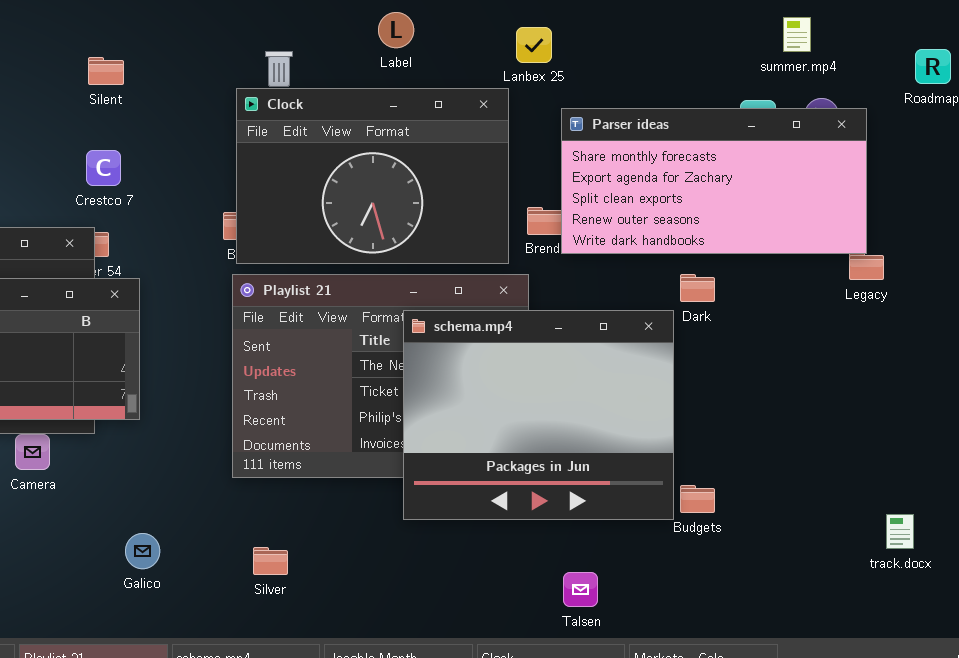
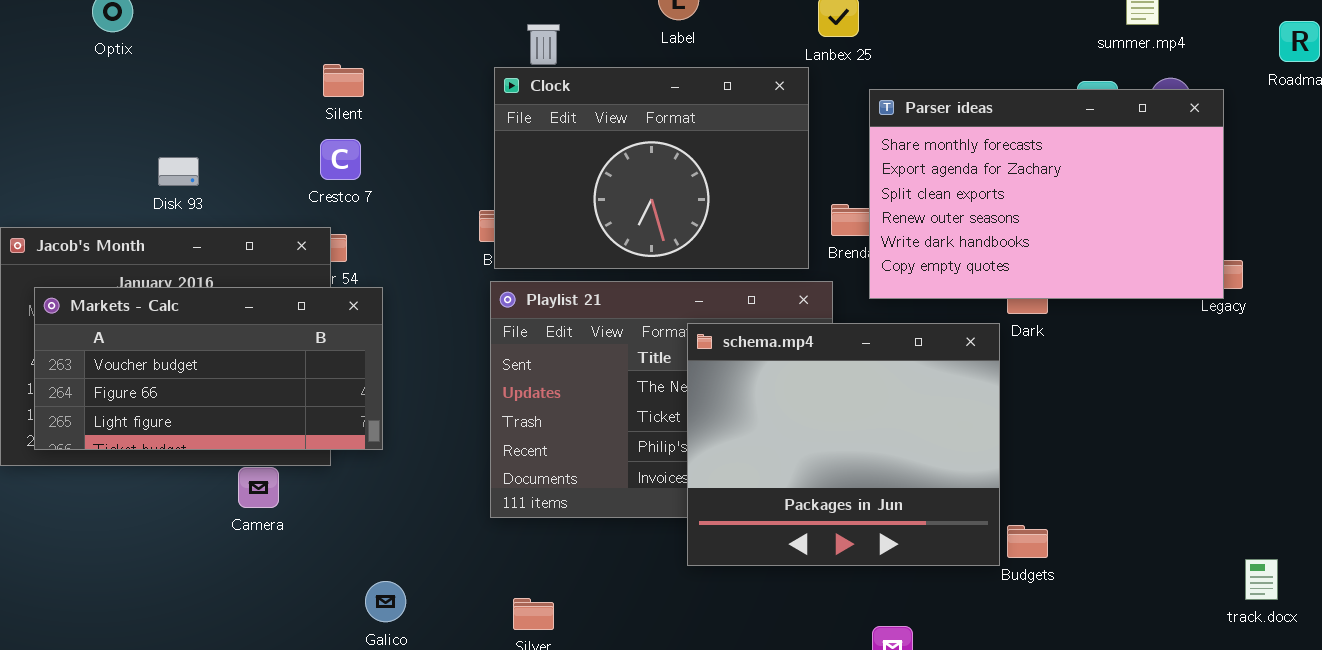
Silent: [88,57,124,85] -> [323,64,364,97], moved
Parser ideas: [561,108,867,254] -> [869,89,1224,299], resized

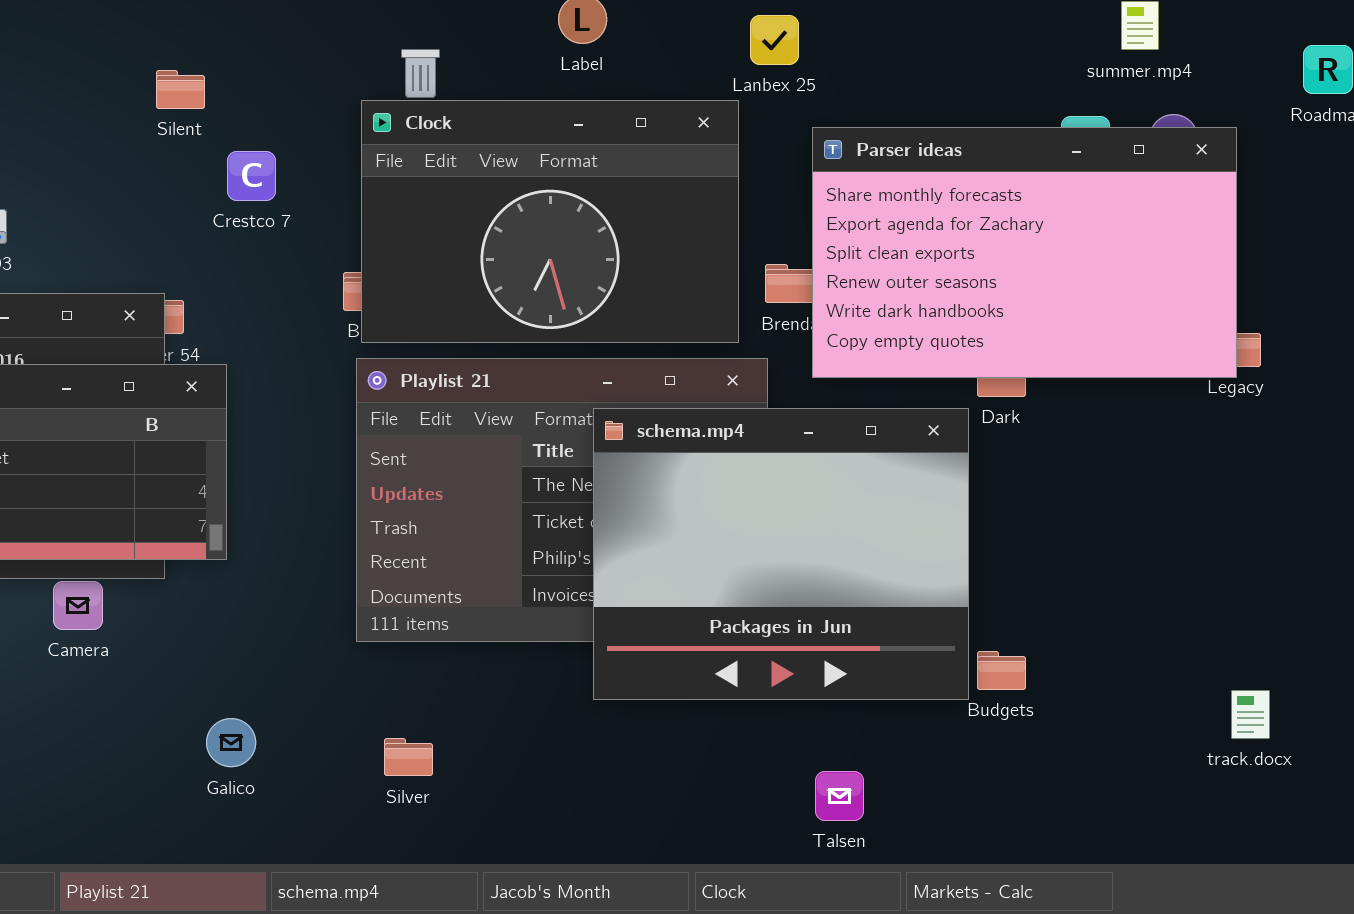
Silent: [323,64,364,97] -> [156,70,205,109], moved
Crestco 7: [320,139,361,180] -> [227,151,276,201], moved
track.docx: [1245,559,1278,600] -> [1231,690,1270,739], moved

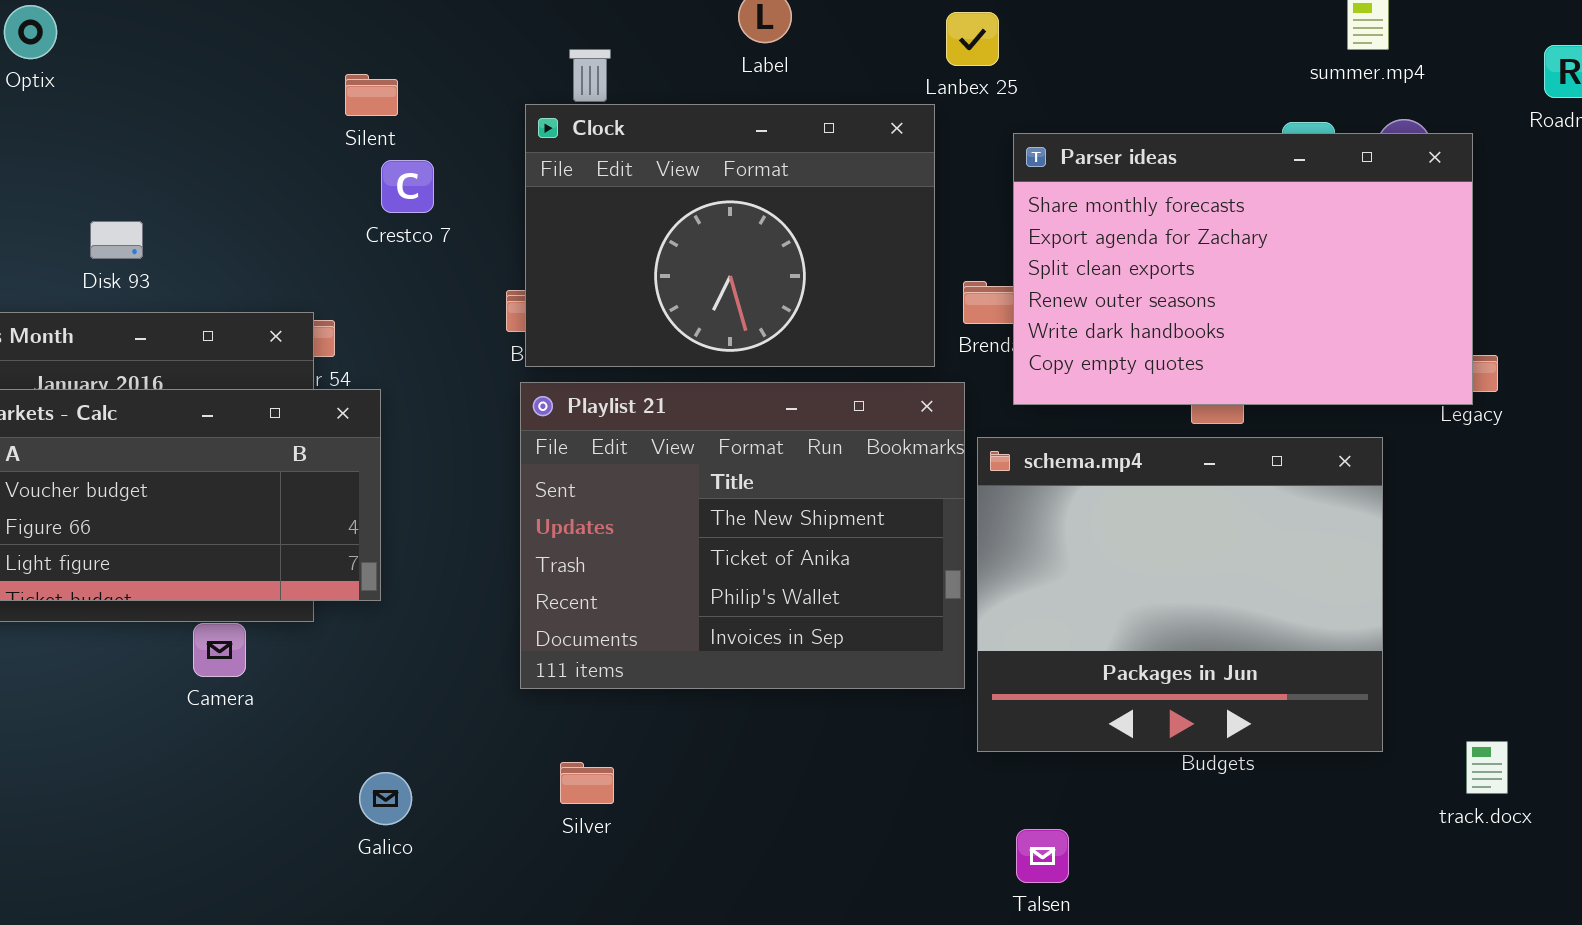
Silent: [156,70,205,109] -> [345,74,398,116], moved
schema.mp4: [593,408,969,700] -> [977,437,1383,752], moved
Silver: [384,738,433,776] -> [560,762,614,804], moved

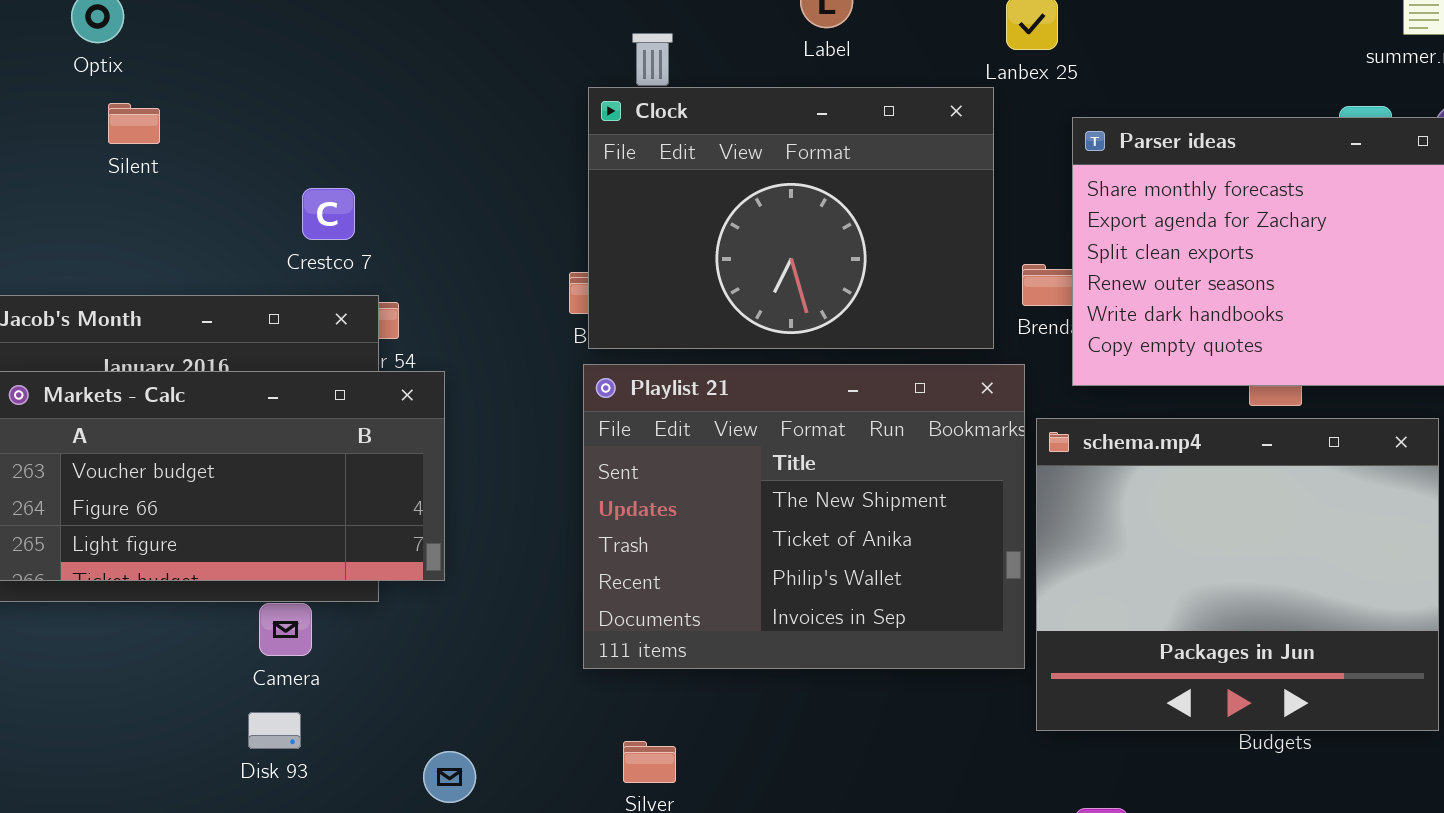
Silent: [345,74,398,116] -> [108,103,160,144], moved
Crestco 7: [381,160,434,213] -> [302,188,355,240], moved
Disk 93: [90,221,143,259] -> [248,712,301,749], moved

